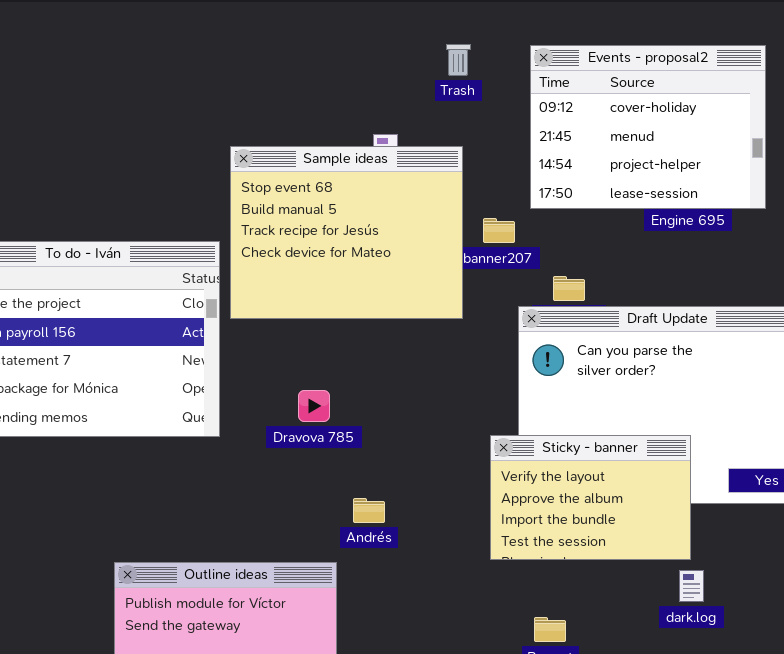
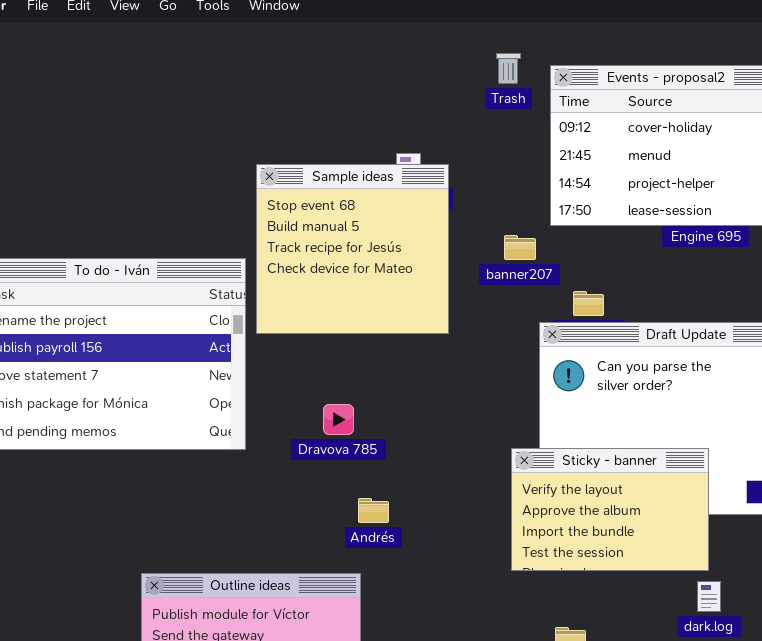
Trash: [446,44,471,76] -> [496,53,521,84], moved
Sample ideas: [230,146,463,319] -> [256,164,449,334], resized
Andrés: [353,498,385,523] -> [358,498,389,523], moved

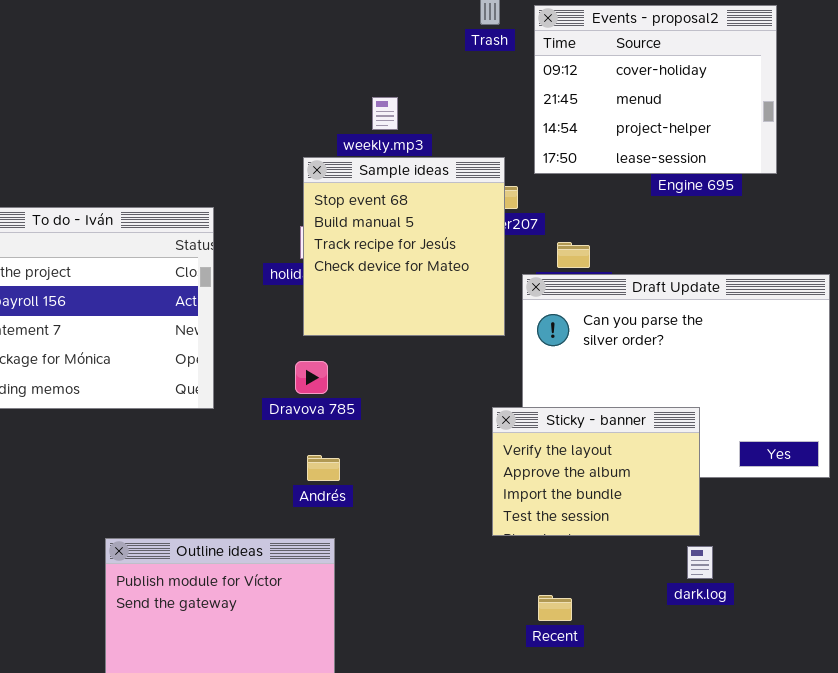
Sample ideas: [256,164,449,334] -> [303,157,505,336], moved
Andrés: [358,498,389,523] -> [307,455,340,481], moved

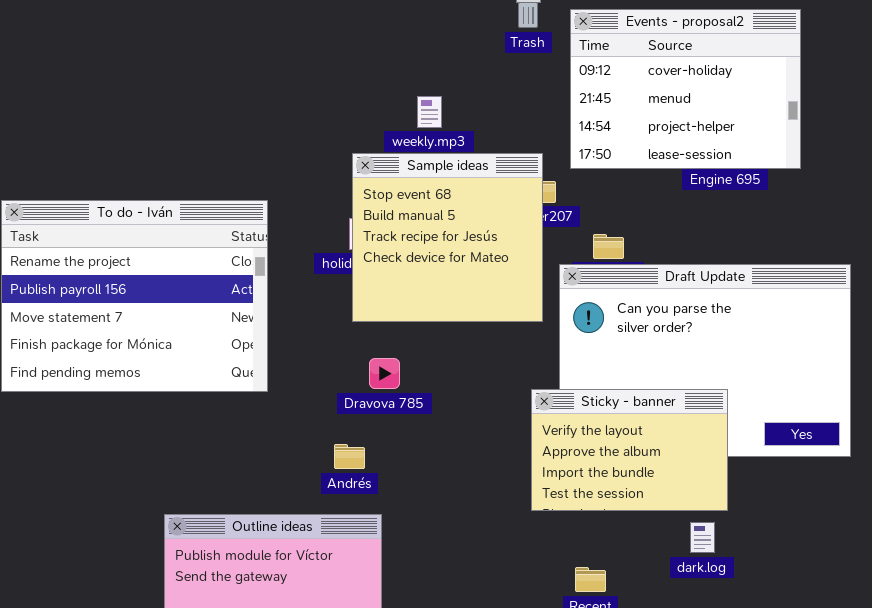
Dravova 785: [295,361,328,394] -> [369,358,400,389], moved
Andrés: [307,455,340,481] -> [334,444,365,469], moved
dark.log: [687,546,713,579] -> [690,522,715,553], moved

